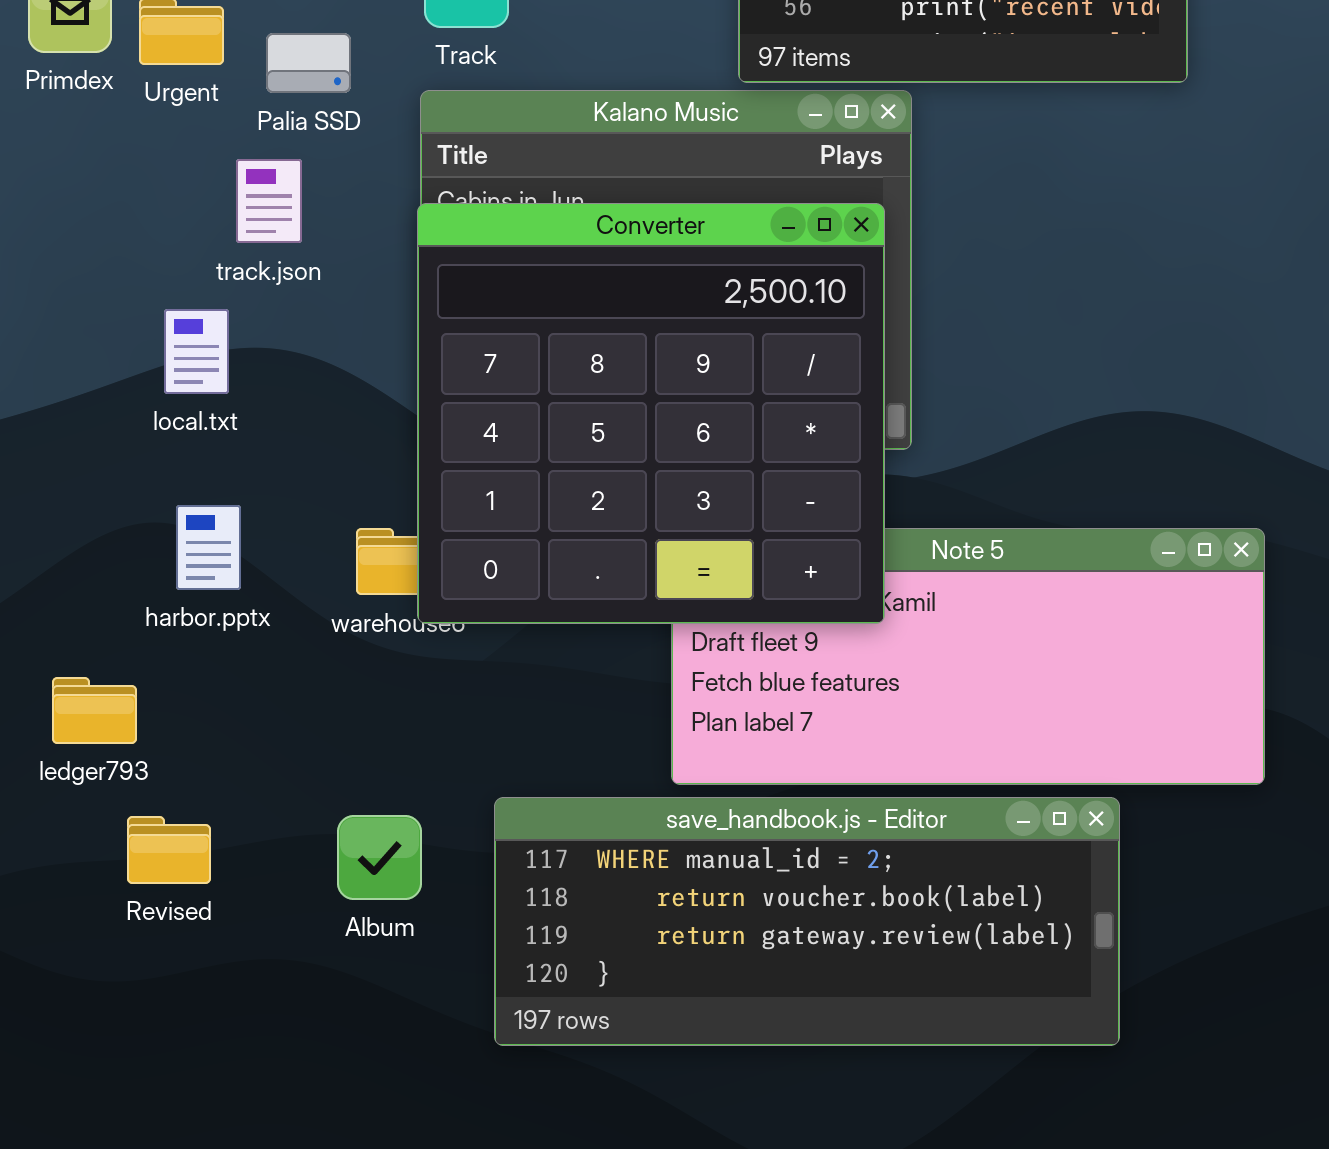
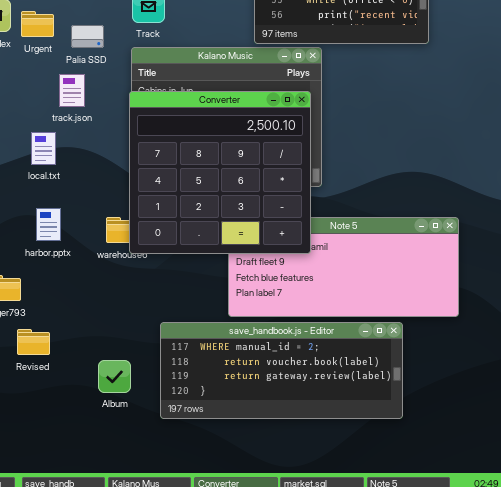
Album: [337,815,422,900] -> [98,360,131,393], moved

